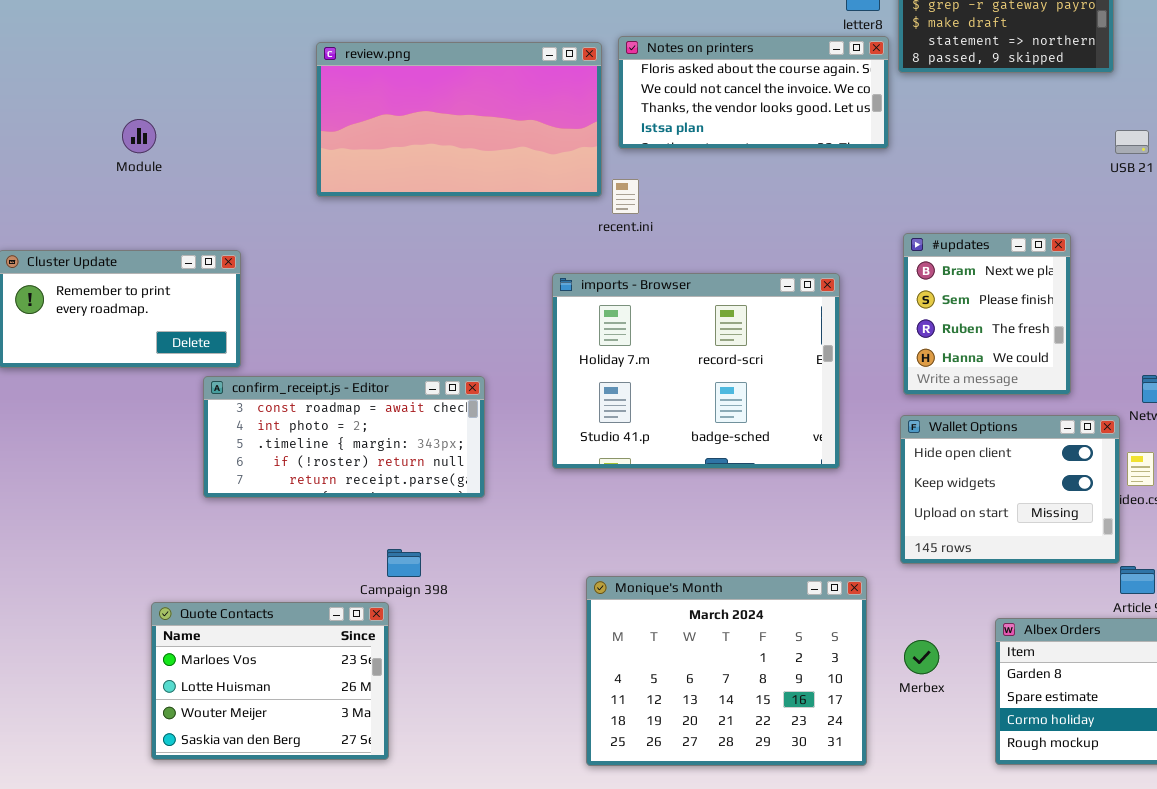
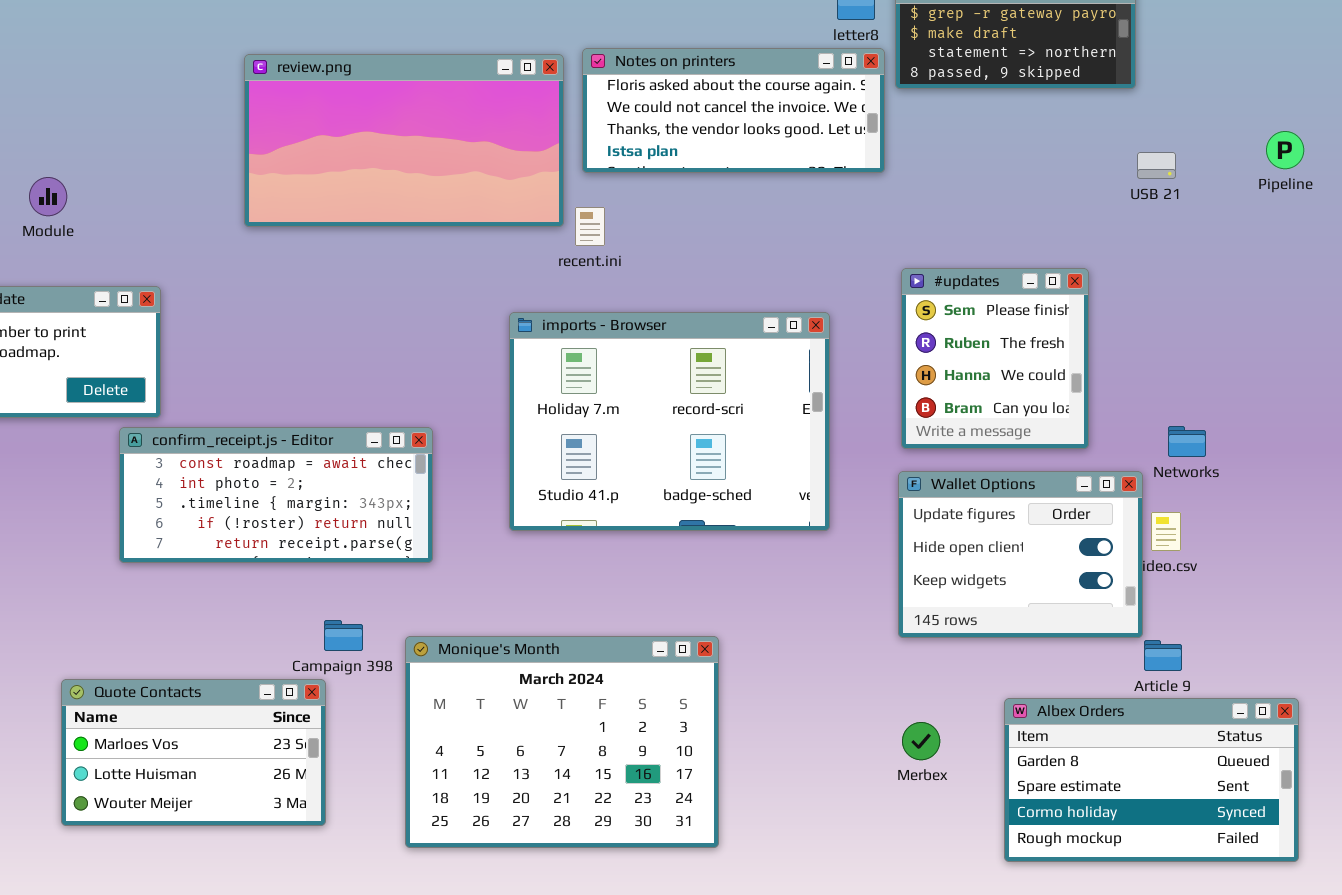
Module: [122,119,156,153] -> [29,177,67,216], moved
#updates: [903,233,1071,395] -> [901,268,1089,449], scrolled down 1 row
Wallet Options: [900,415,1120,564] -> [898,471,1143,638], scrolled up 1 row
Monique's Month: [586,576,867,766] -> [405,636,719,848], moved
Quote Contacts: [151,602,389,760] -> [61,679,326,826], resized

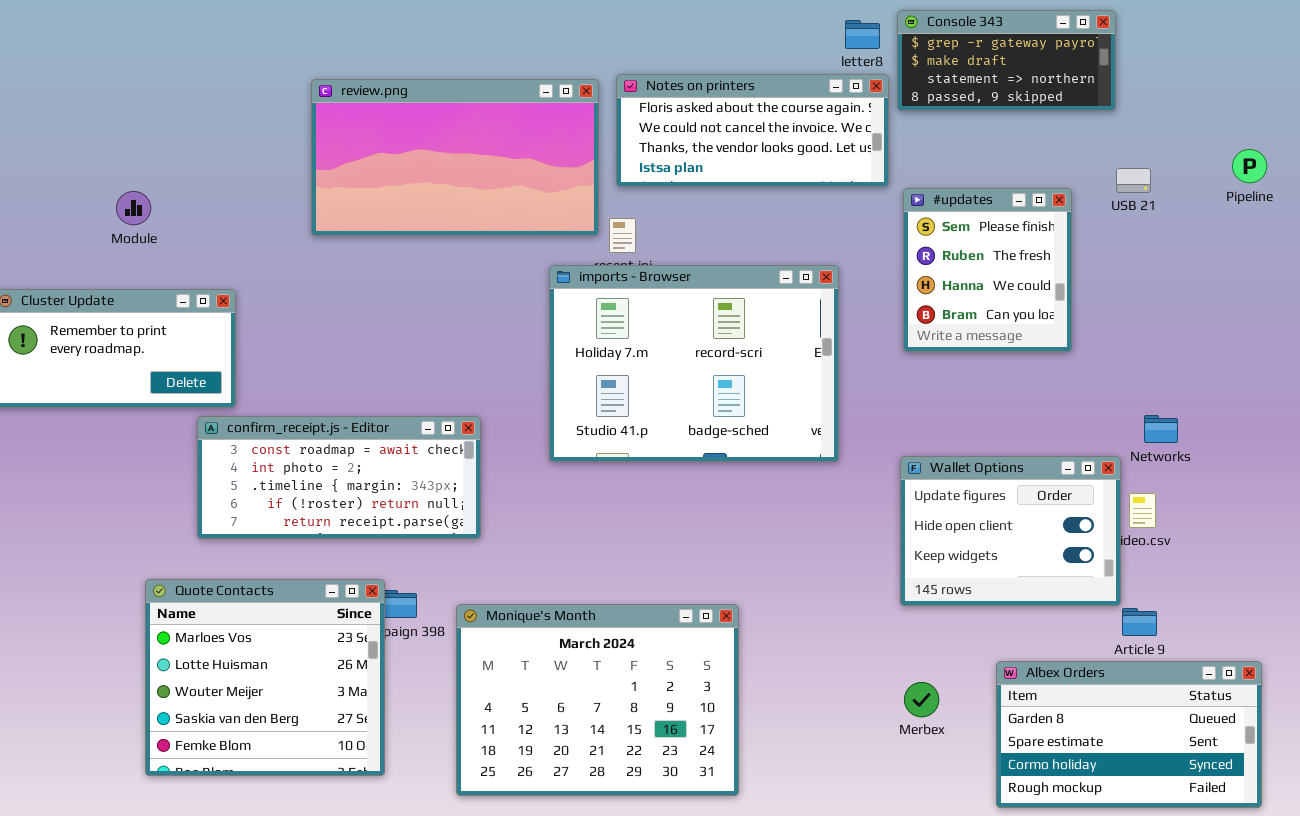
#updates: [901,268,1089,449] -> [903,188,1072,352], moved
imports - Browser: [509,312,830,531] -> [549,265,839,462], moved
Quote Contacts: [61,679,326,826] -> [145,579,385,776], resized

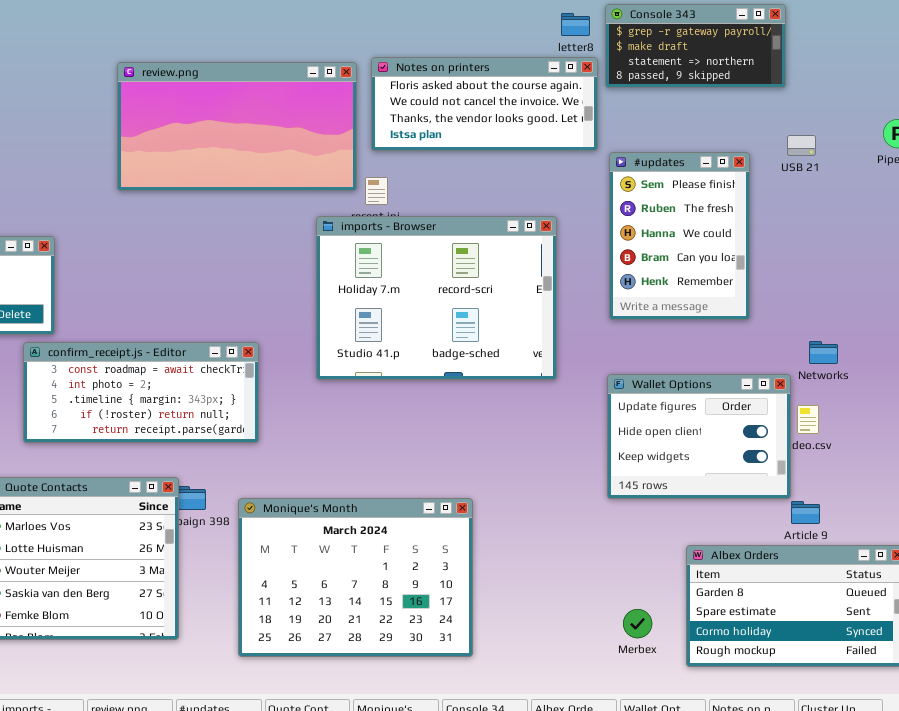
#updates: [903,188,1072,352] -> [609,152,750,320], resized
Merbex: [904,682,939,717] -> [623,609,652,638], moved

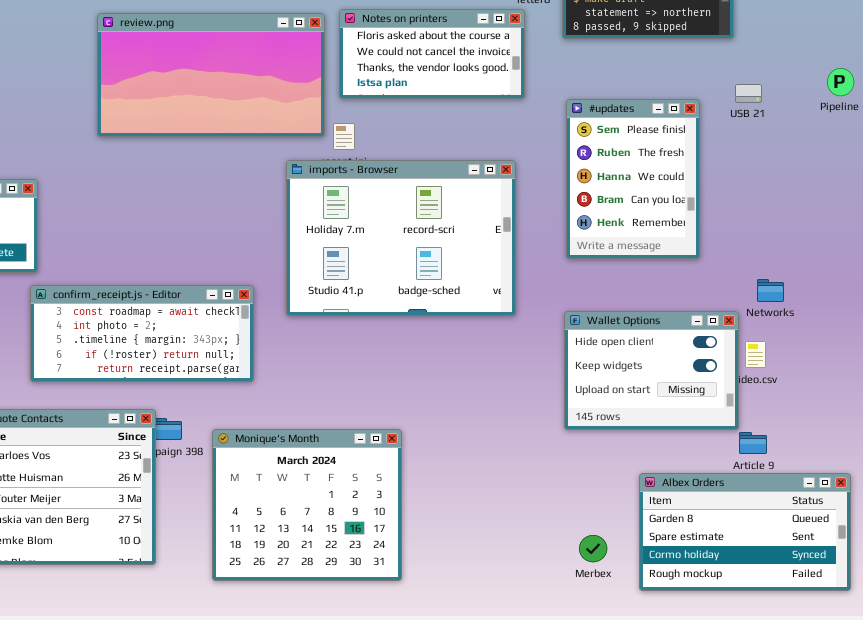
Notes on printers: [371,57,598,151] -> [339,9,525,99], resized
confirm_receipt.js - Editor: [23,342,259,443] -> [30,285,254,382], moved
Wallet Options: [607,374,791,499] -> [564,311,739,430], scrolled down 1 row
Monique's Month: [238,498,473,657] -> [212,429,402,581], resized

